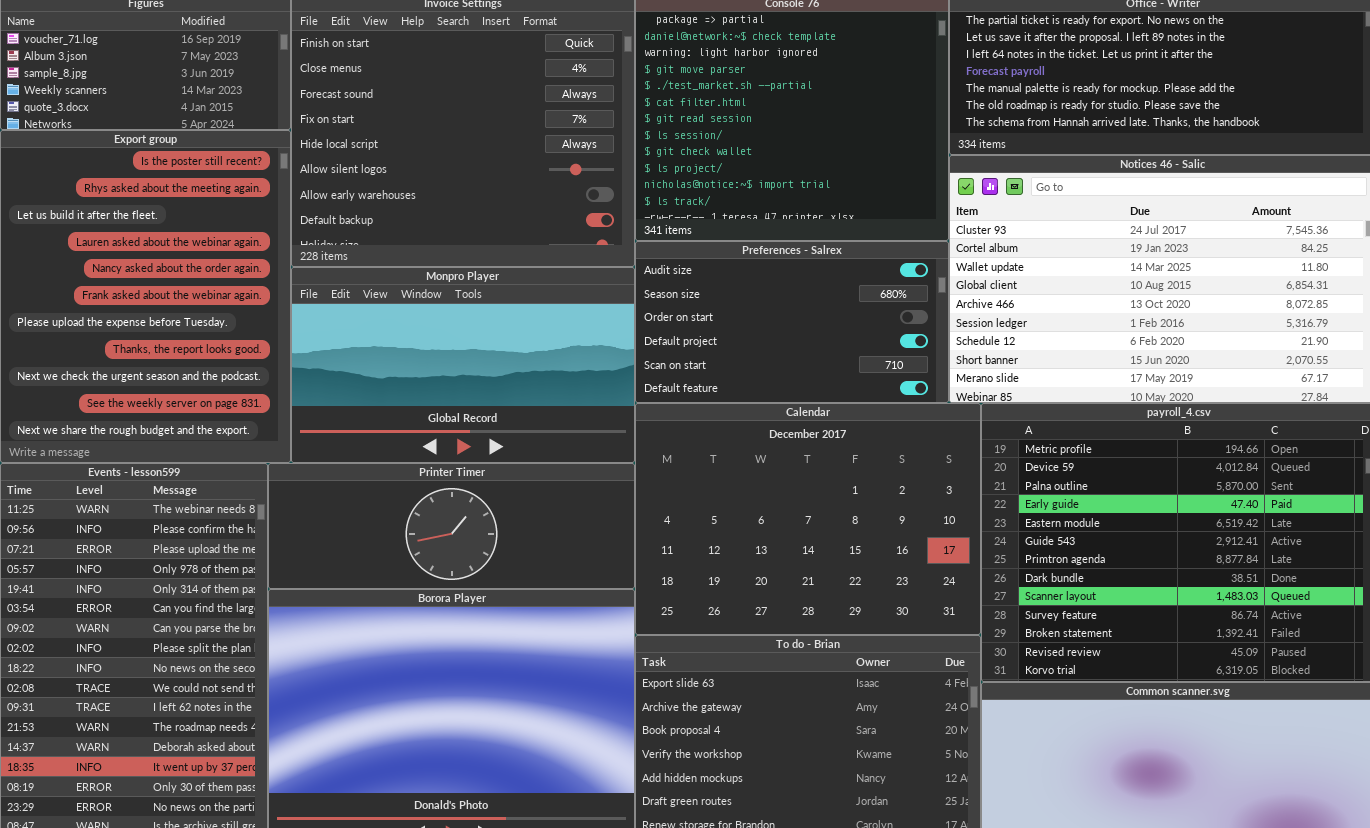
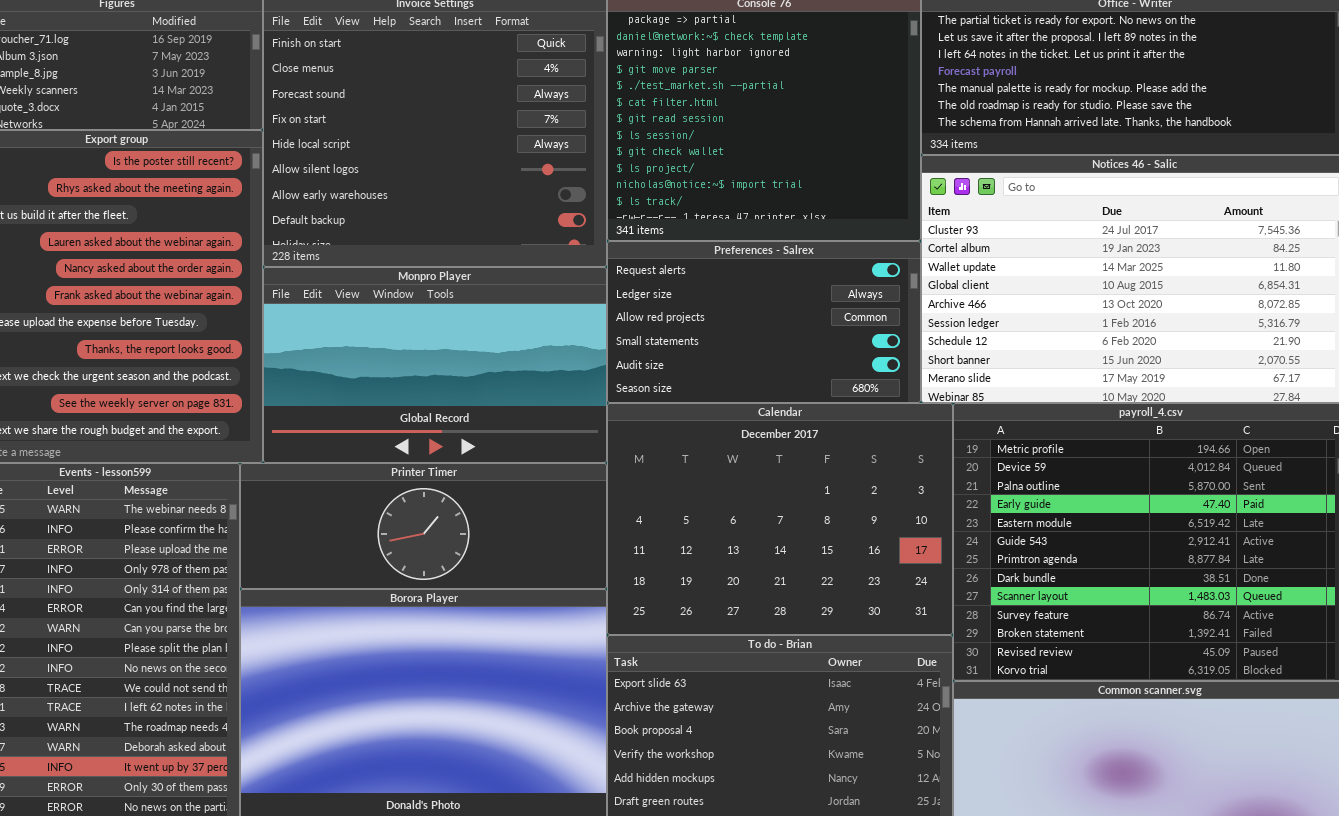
Preferences - Salrex: [635,241,949,403] -> [607,241,921,403], scrolled up 4 rows

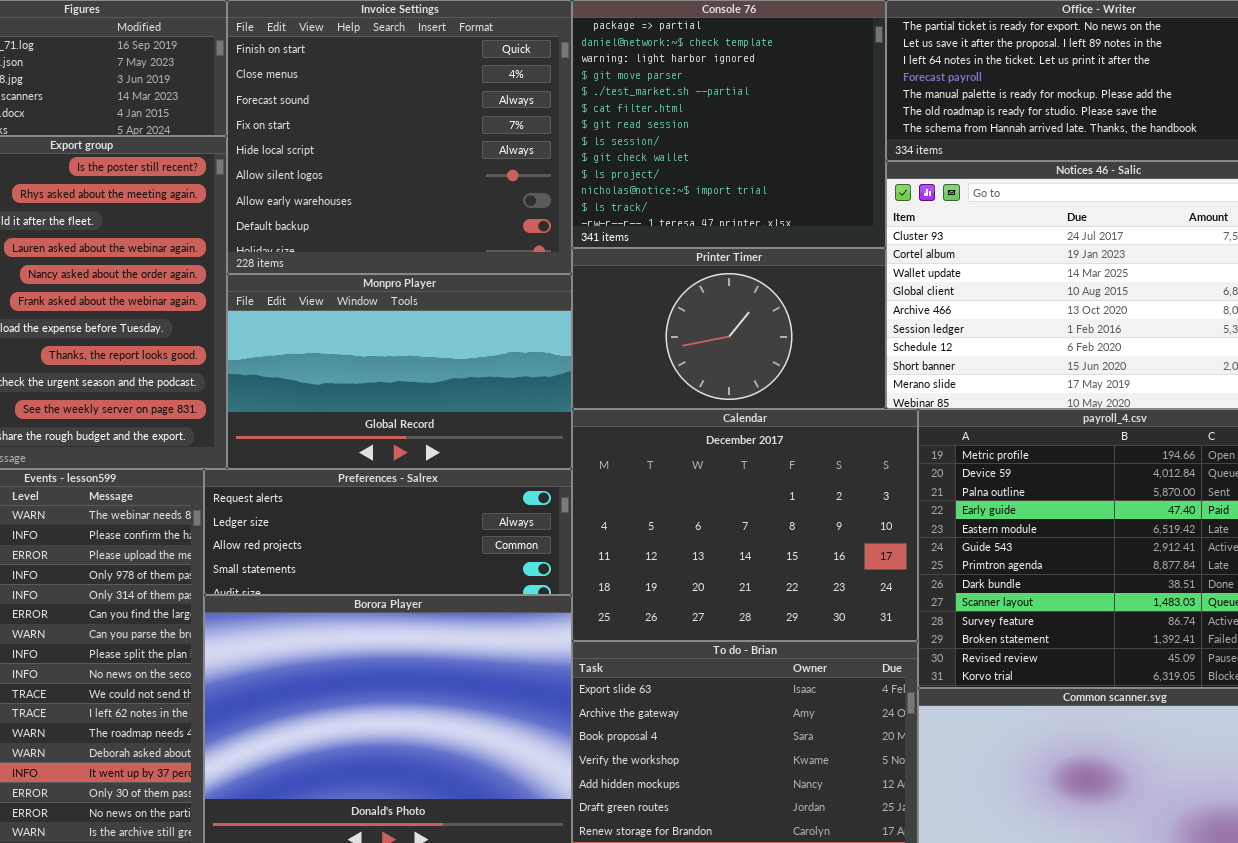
Preferences - Salrex: [607,241,921,403] -> [204,469,572,595], moved, resized
Printer Timer: [240,463,607,589] -> [572,248,886,409], moved, resized

